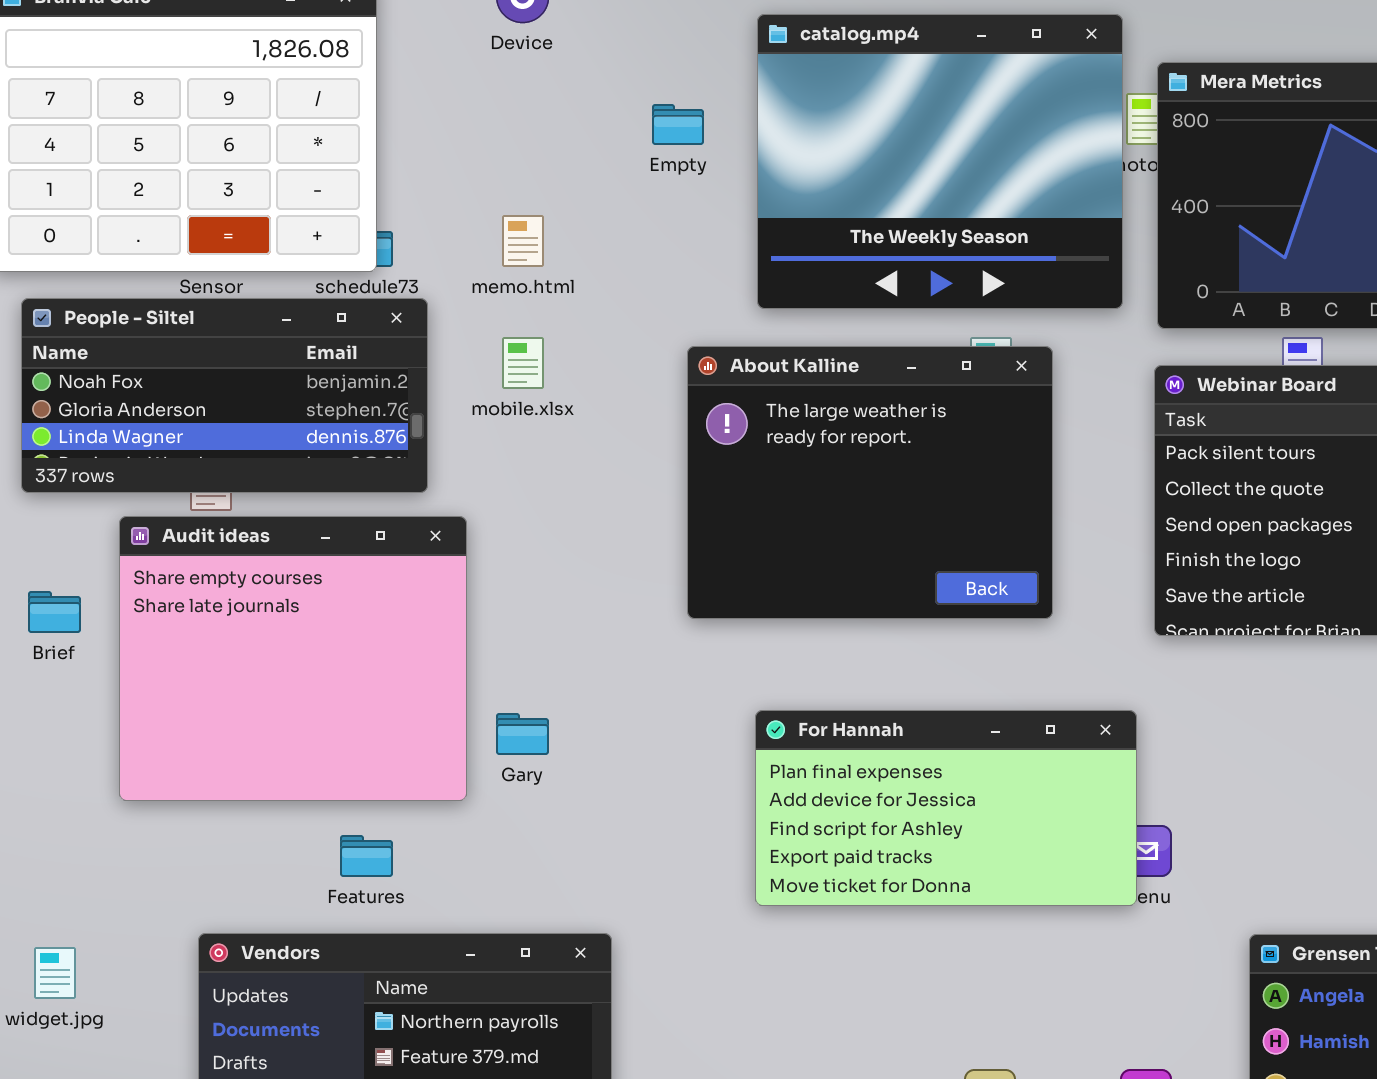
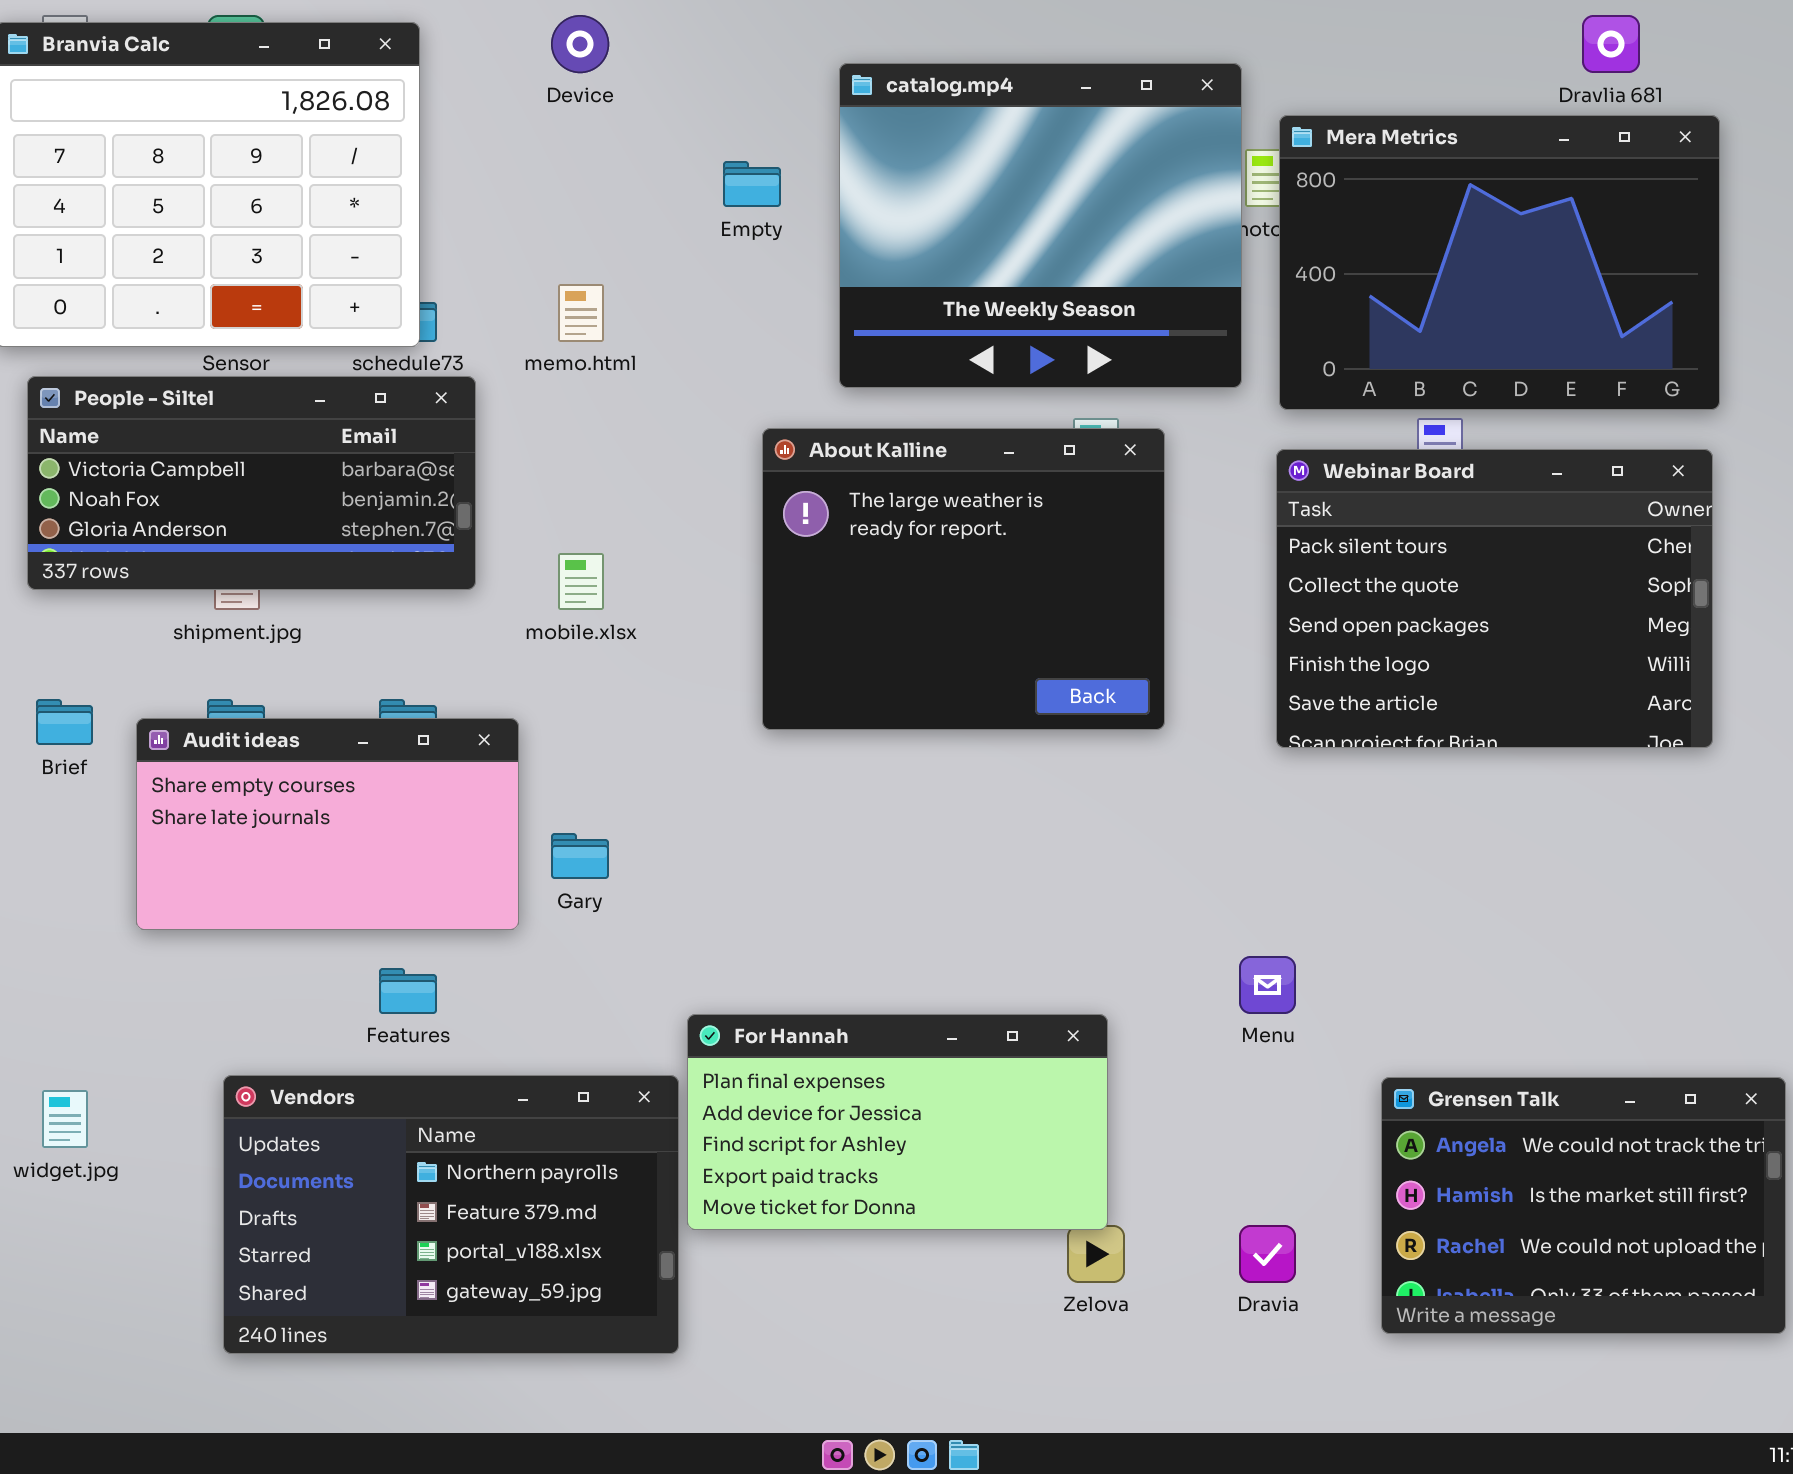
People - Siltel: [21,298,428,493] -> [27,376,476,590], scrolled up 1 row
mobile.xlsx: [502,337,544,389] -> [558,553,604,610], moved
Audit ideas: [119,516,467,801] -> [136,718,519,930], resized
For Hannah: [755,710,1137,906] -> [687,1014,1108,1230], moved

